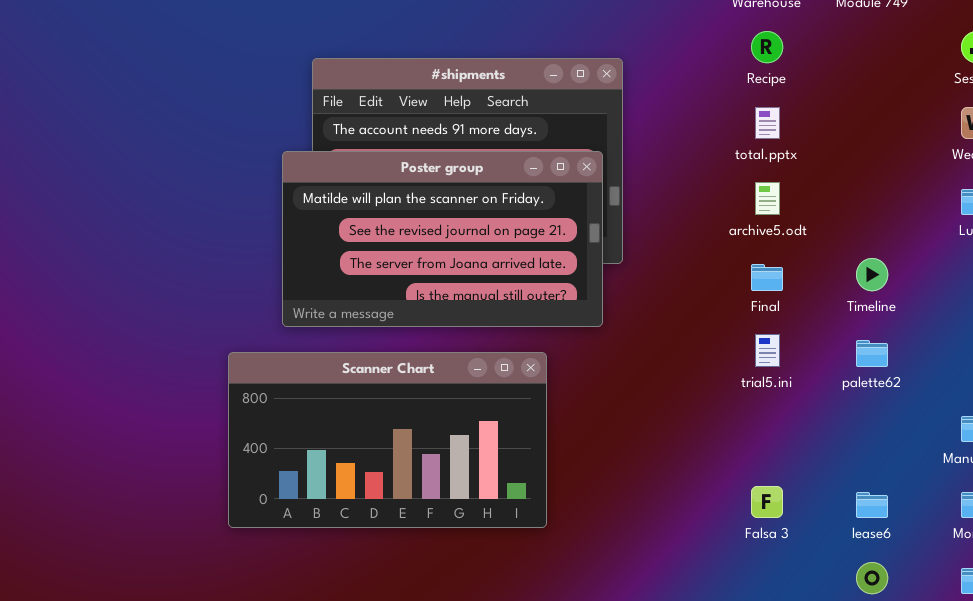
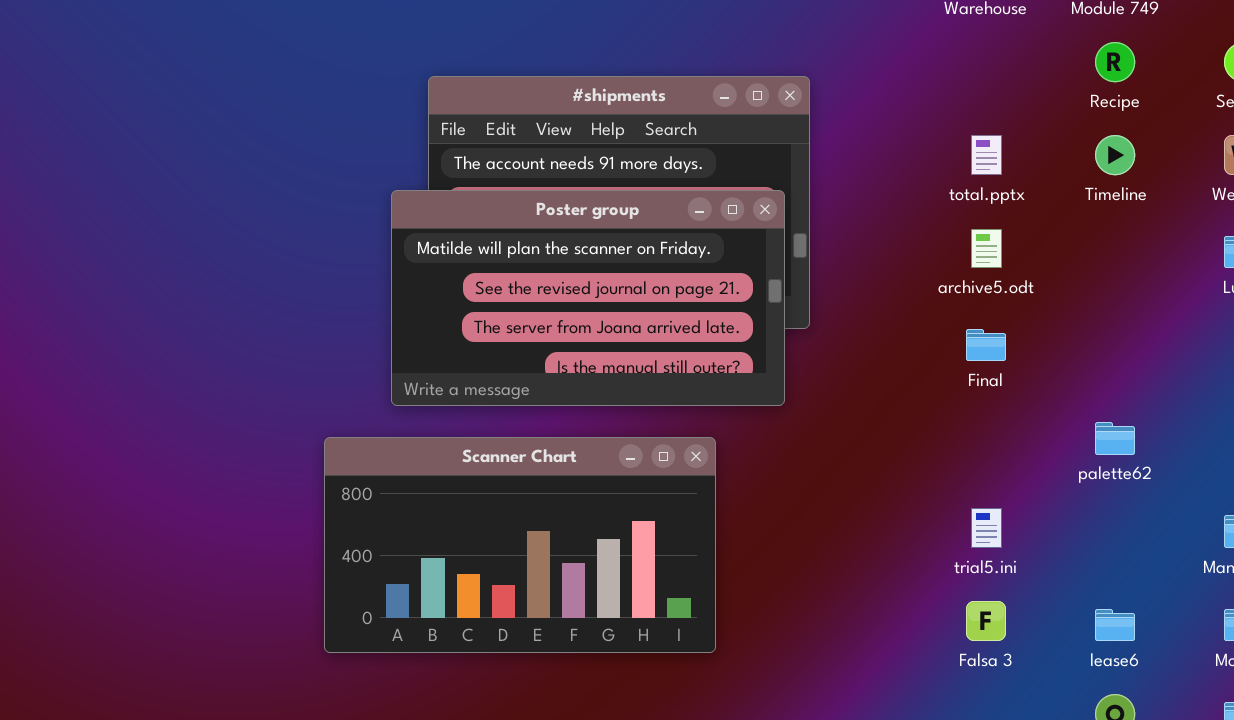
Recipe: [751,31,783,63] -> [1095,42,1135,82], moved
Timeline: [856,258,888,291] -> [1095,135,1135,175], moved
trial5.ini: [755,334,780,367] -> [971,508,1002,548], moved

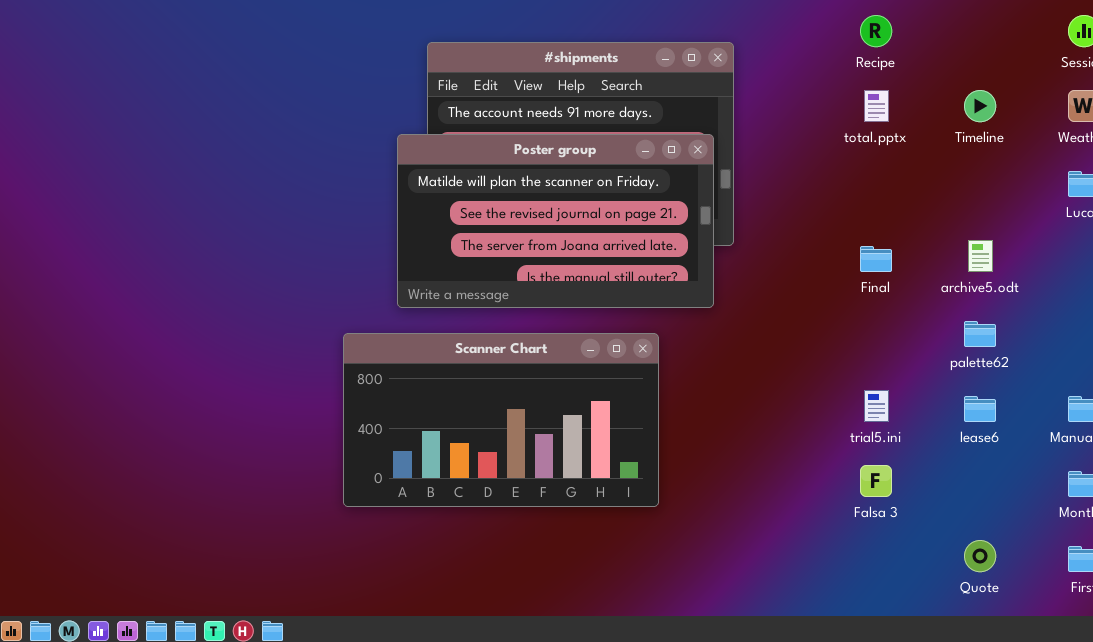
Recipe: [1095,42,1135,82] -> [860,15,892,47], moved
archive5.odt: [971,229,1002,268] -> [968,240,993,272], moved
lease6: [1095,609,1135,641] -> [964,396,996,422], moved

